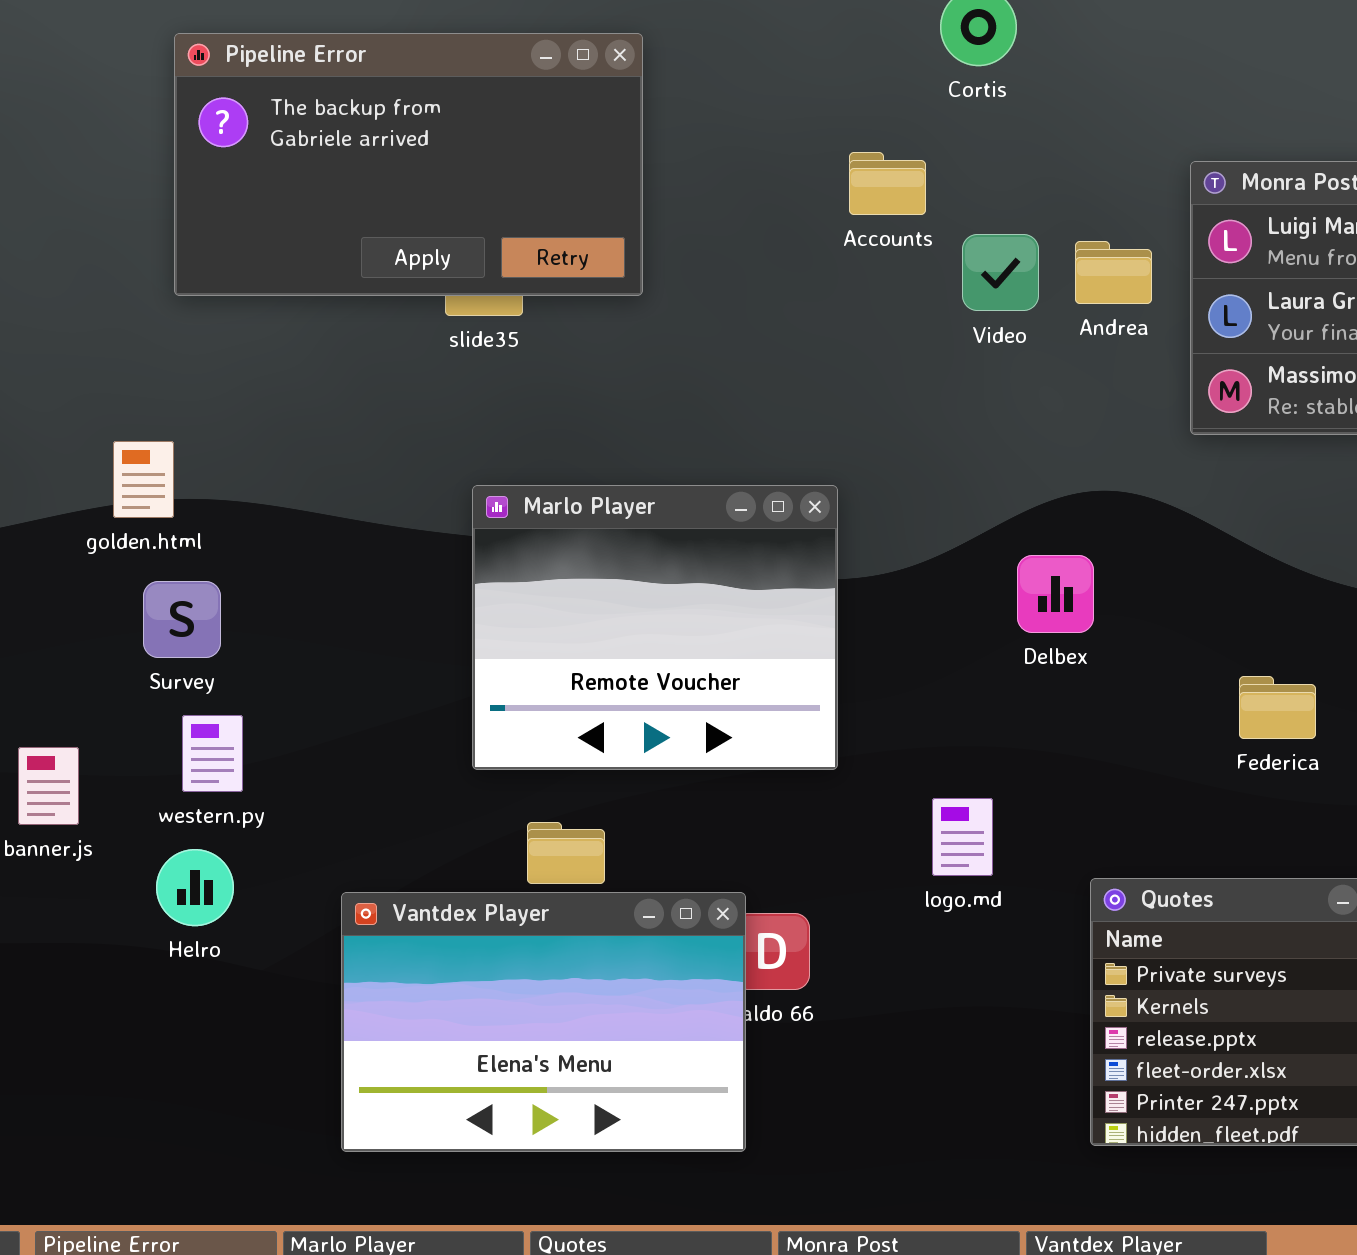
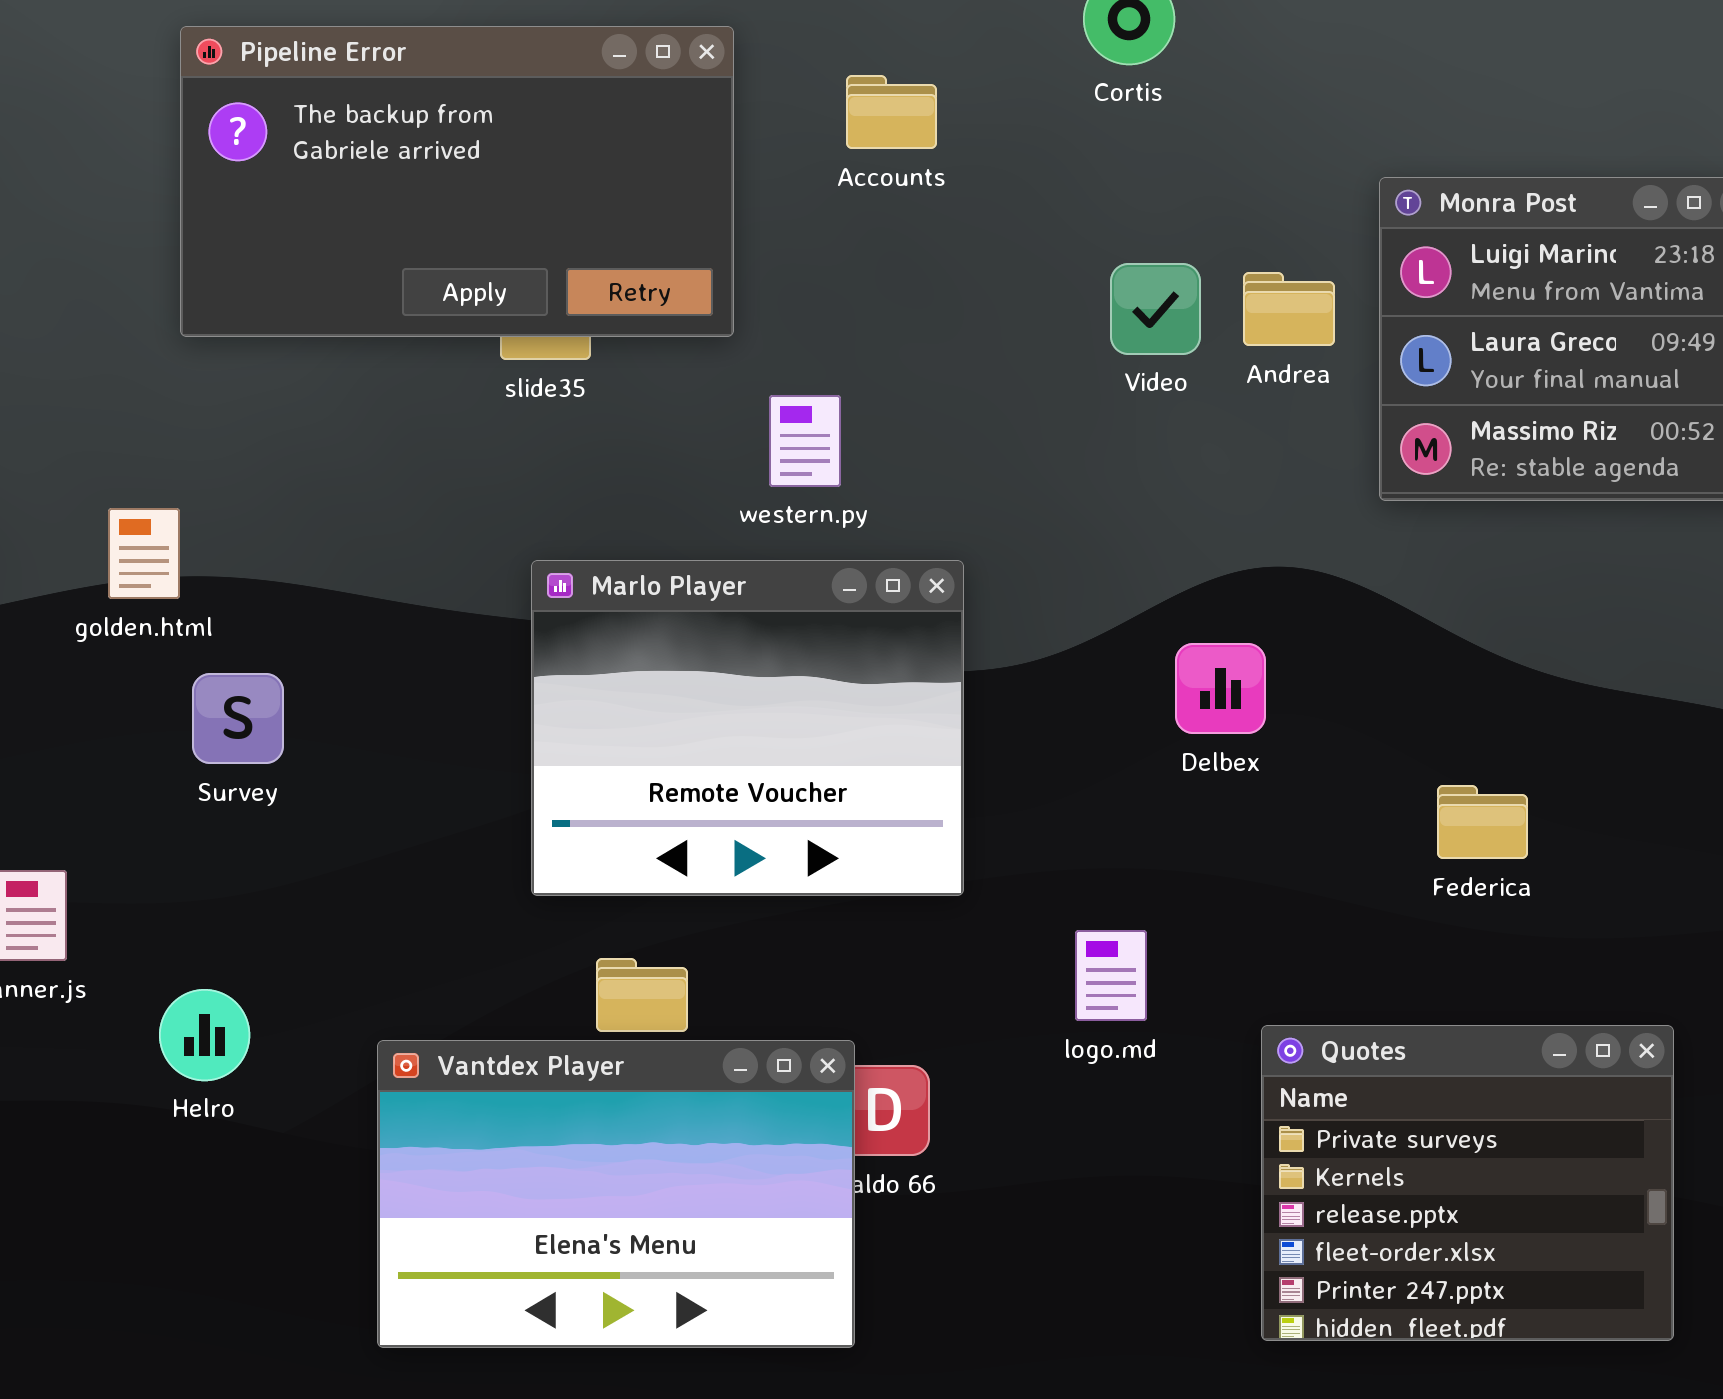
Accounts: [849,152,926,215] -> [846,75,937,149], moved
Survey: [143,581,221,658] -> [192,673,284,764], moved
western.py: [182,715,243,792] -> [769,395,841,487], moved

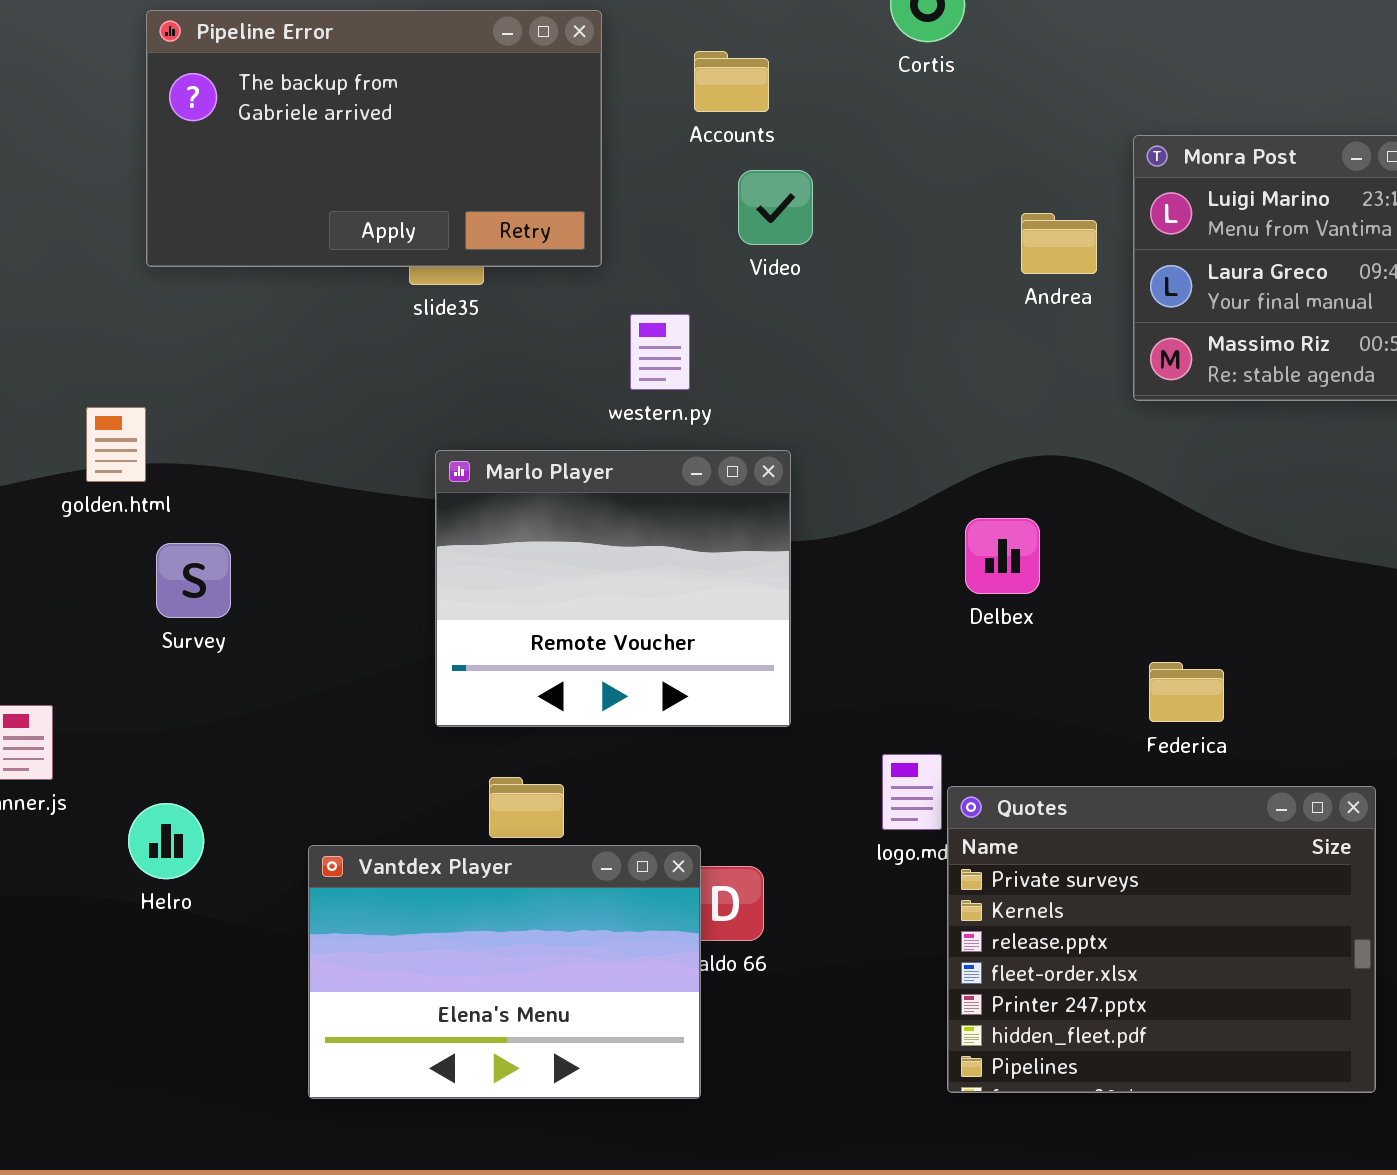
Video: [1110,263,1201,355] -> [738,170,813,245], moved
Federica: [1437,785,1528,859] -> [1149,662,1224,722], moved
Quotes: [1261,1025,1674,1341] -> [947,786,1376,1093], resized

